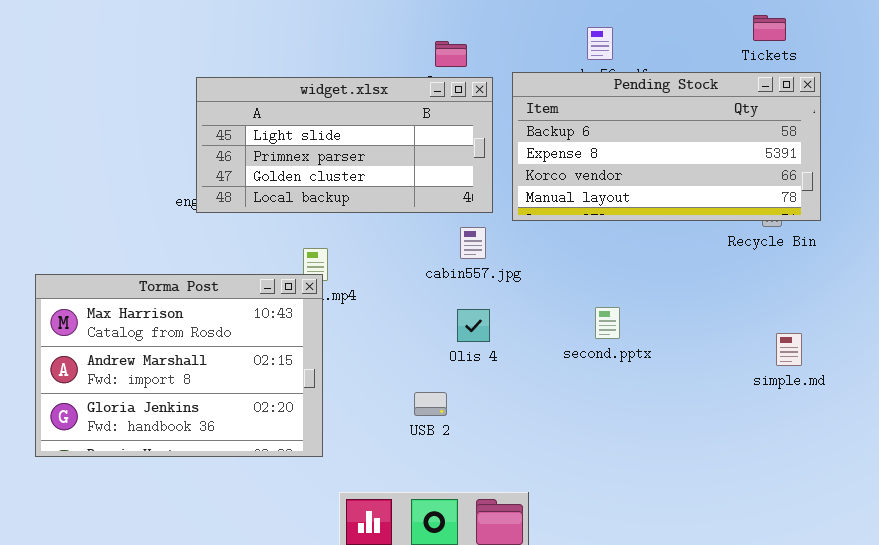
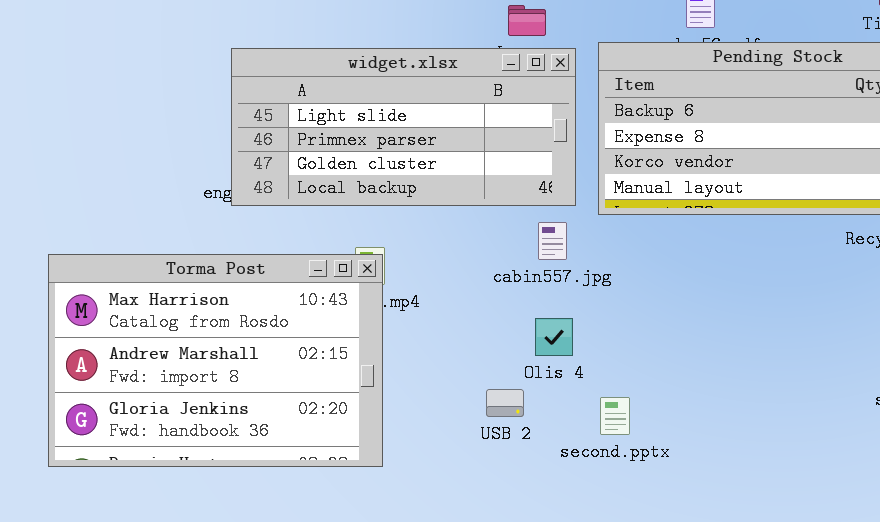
Torma Post: [35,274,323,457] -> [48,254,383,467], moved
second.pptx: [595,307,620,339] -> [600,397,630,435], moved
USB 2: [414,392,447,416] -> [486,389,524,417], moved

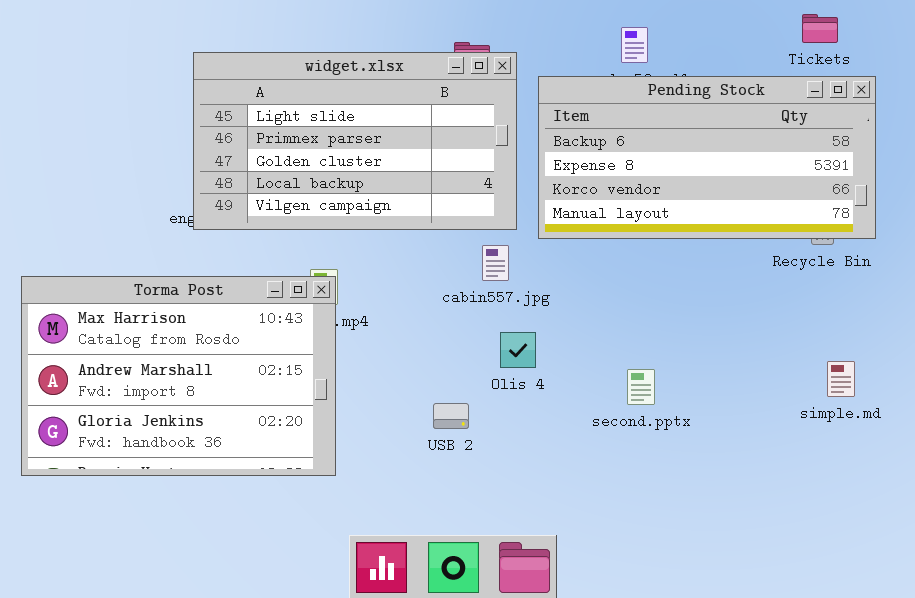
widget.xlsx: [231,48,576,206] -> [193,52,517,230], resized
Olis 4: [535,318,573,356] -> [500,332,536,368], moved
second.pptx: [600,397,630,435] -> [627,369,655,405], moved

